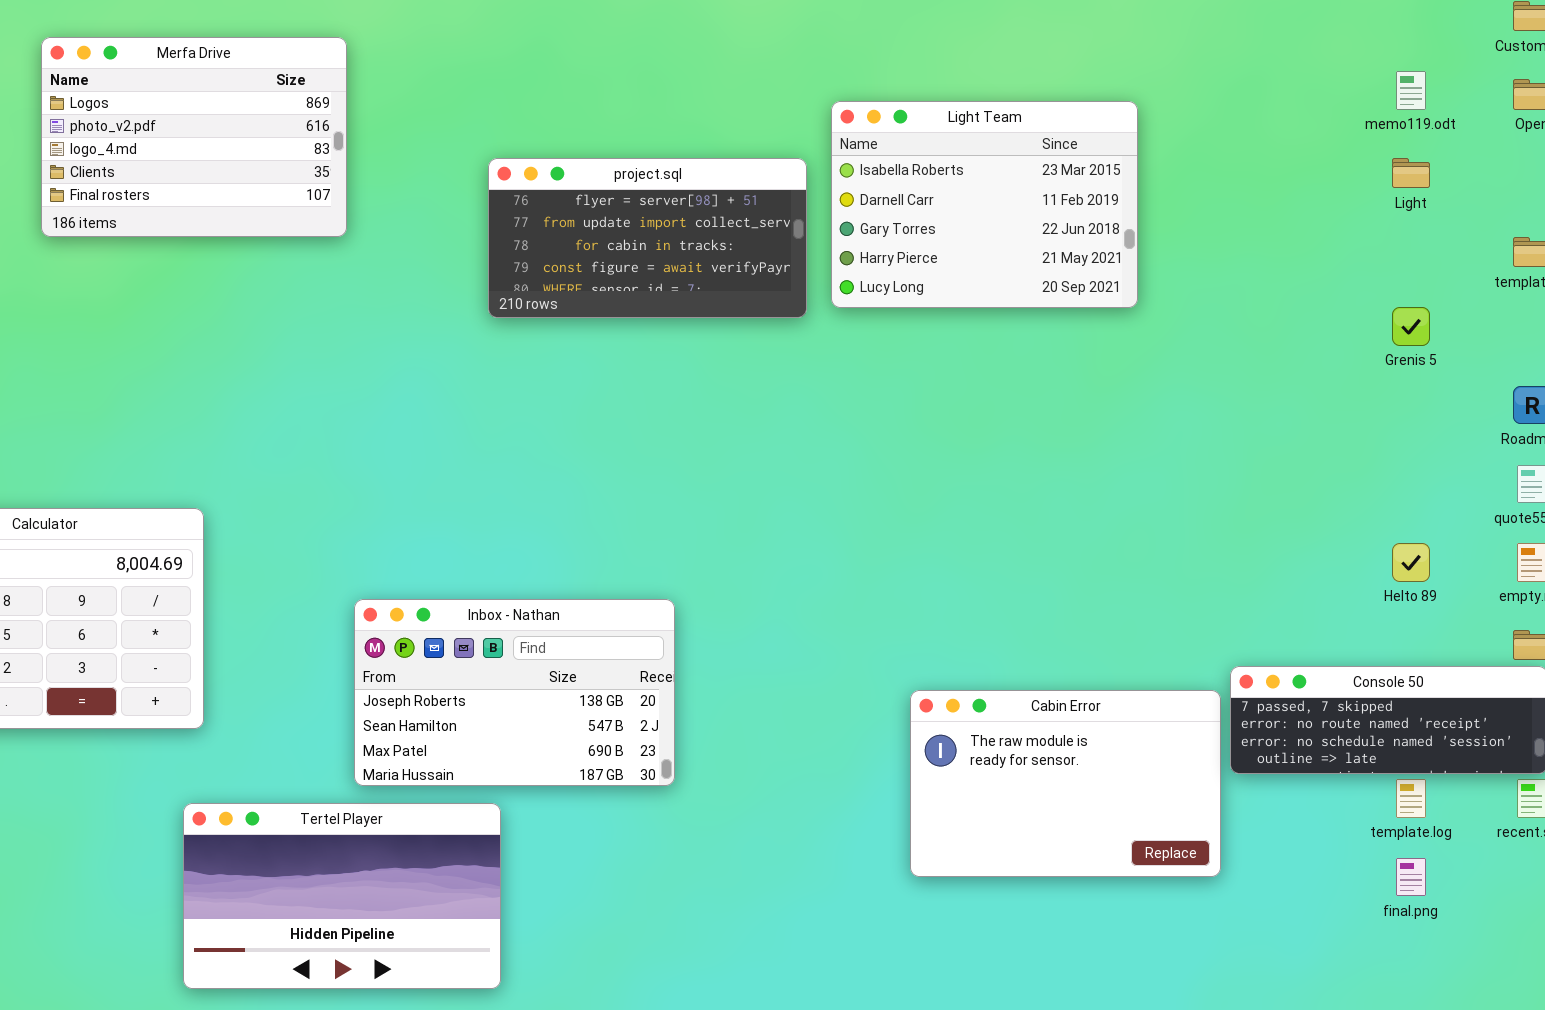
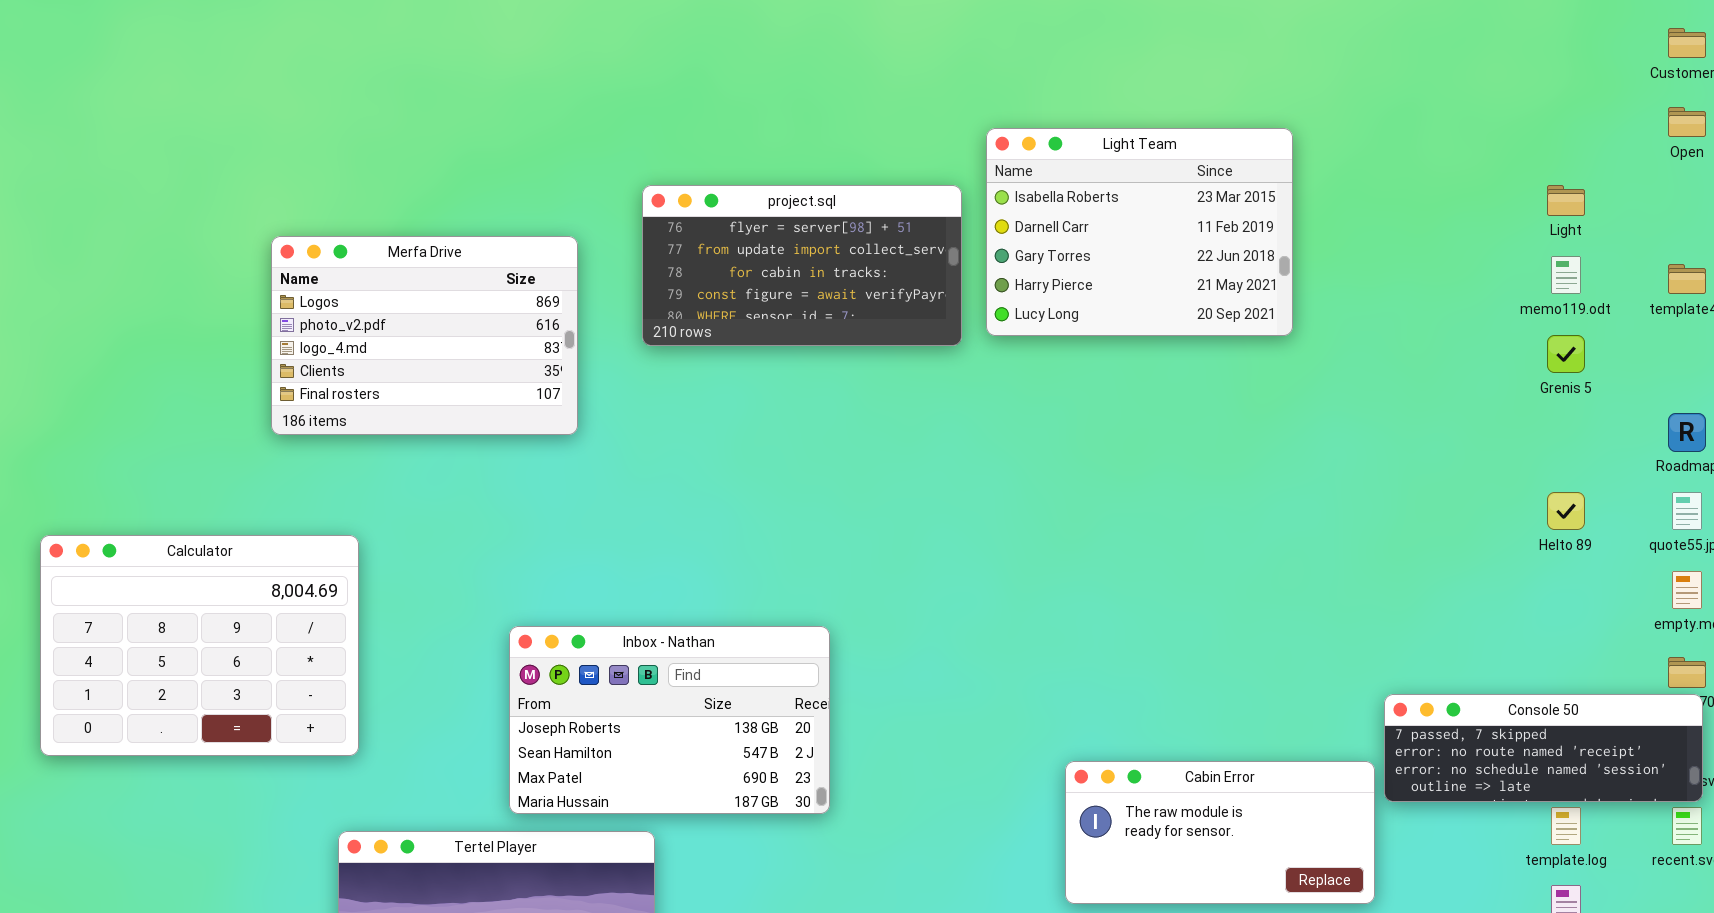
Merfa Drive: [41,37,347,237] -> [271,236,578,435], moved
memo119.odt: [1396,71,1426,110] -> [1551,256,1581,294], moved
Helto 89: [1392,543,1430,582] -> [1547,492,1585,530], moved
Cabin Error: [910,690,1221,877] -> [1065,761,1375,904], resized

